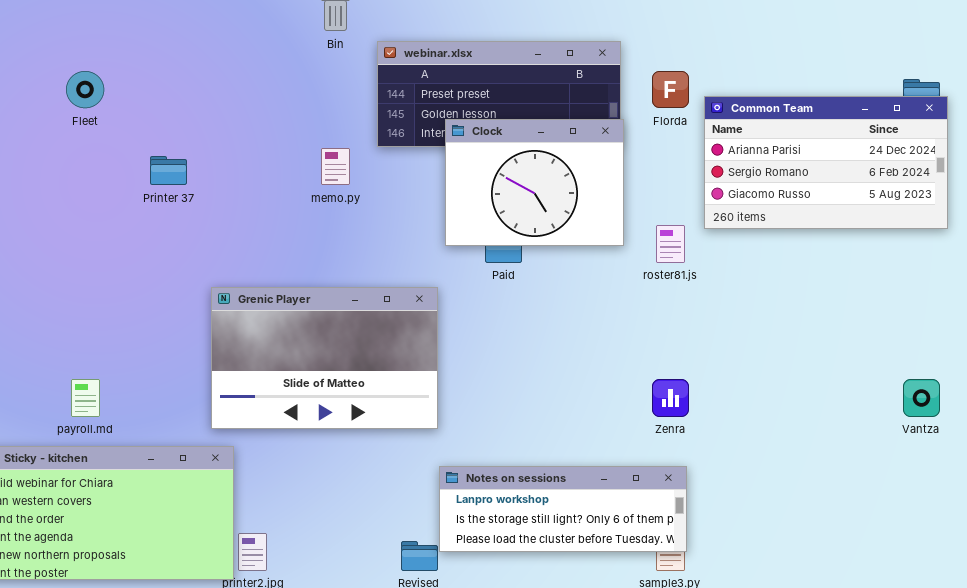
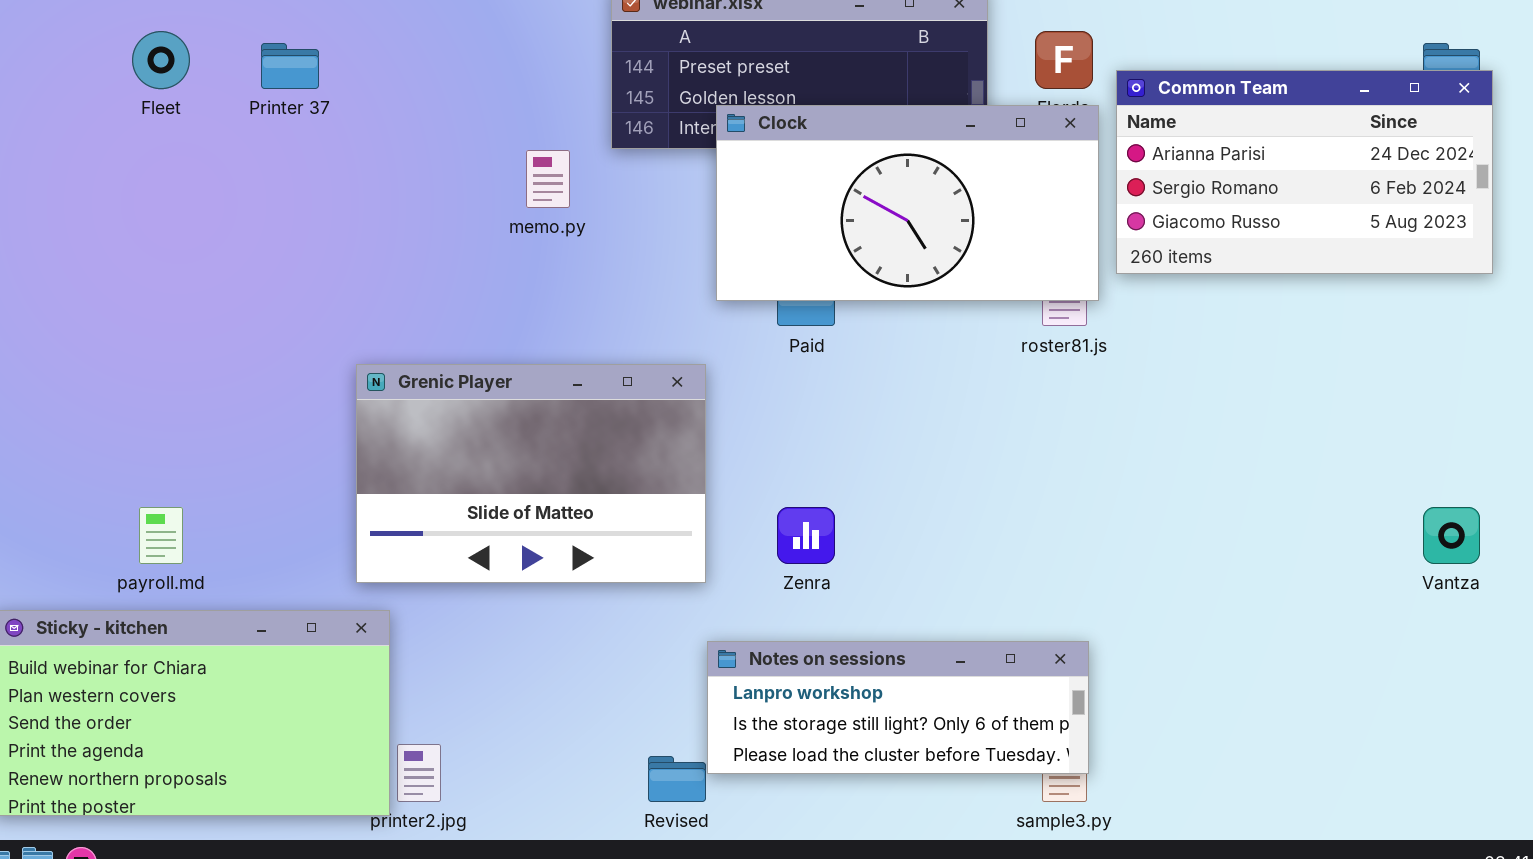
Clock: [445,119,624,246] -> [716,105,1099,301], resized
Printer 37: [150,156,187,185] -> [261,43,319,89], moved
Zenra: [652,379,689,417] -> [777,507,835,564], moved

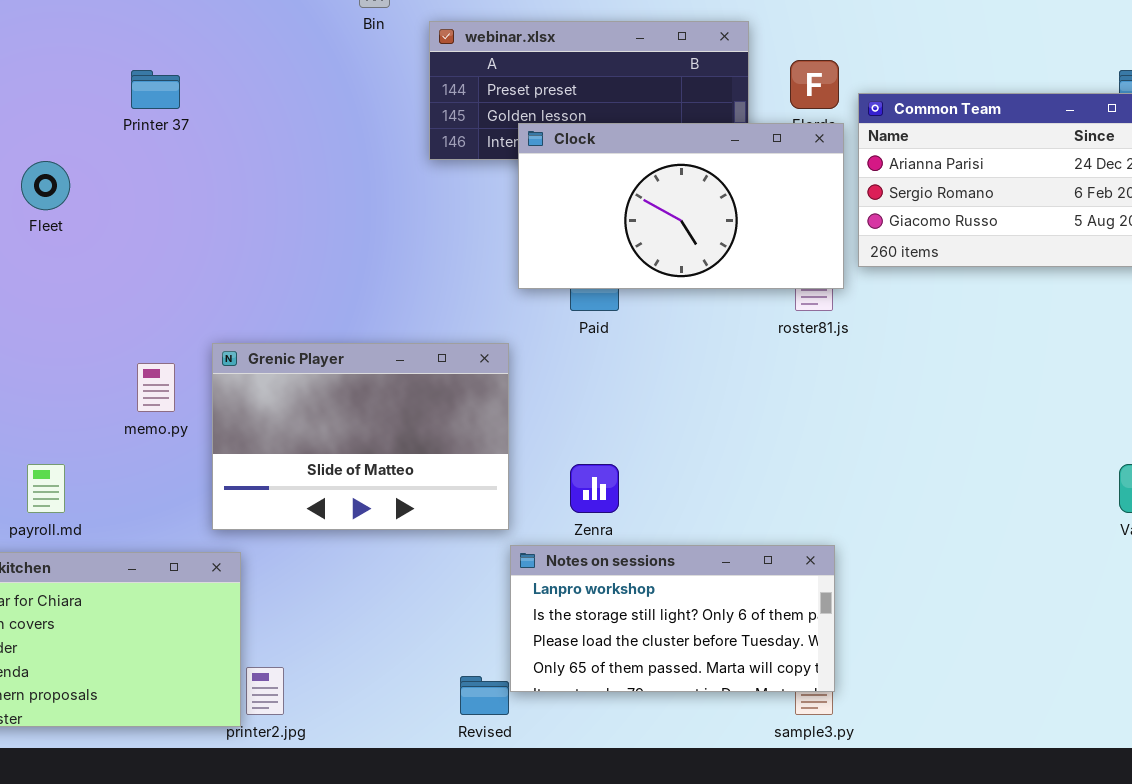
Fleet: [132,31,190,89] -> [21,161,70,210], moved
memo.py: [526,150,570,208] -> [137,363,175,412], moved
Notes on sessions: [707,641,1089,774] -> [510,545,835,692], resized

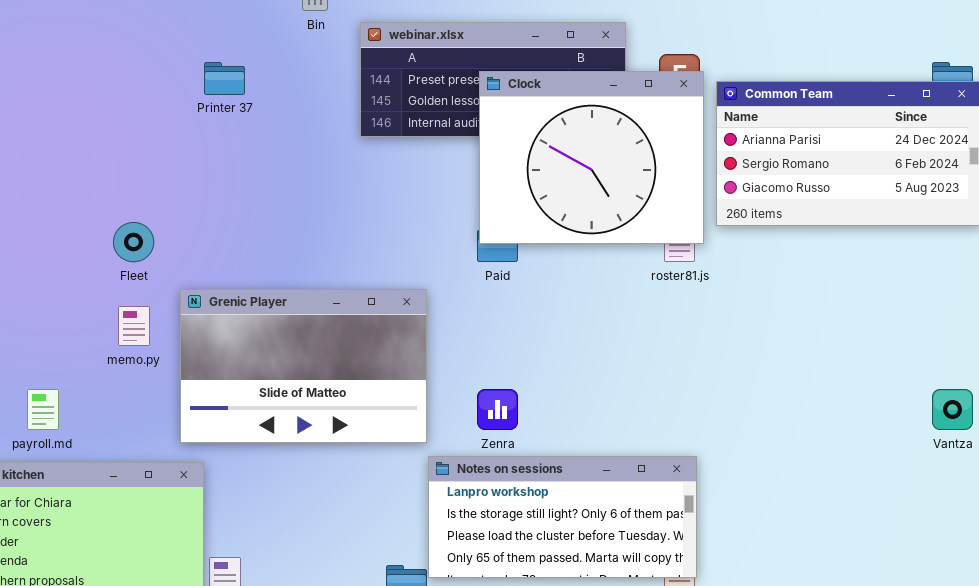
Printer 37: [131,70,180,109] -> [204,62,245,95], moved
Clock: [518,123,844,289] -> [479,71,704,244], resized
Fleet: [21,161,70,210] -> [113,222,154,262], moved

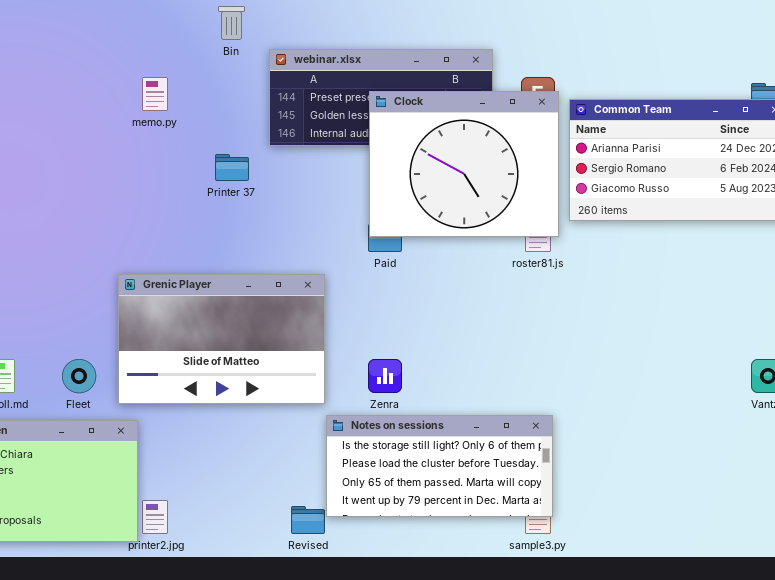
Printer 37: [204,62,245,95] -> [215,154,249,181], moved
Fleet: [113,222,154,262] -> [62,359,96,393], moved
memo.py: [118,306,150,346] -> [142,77,168,111], moved
Notes on sessions: [428,456,697,578] -> [326,415,553,517], scrolled down 1 row

